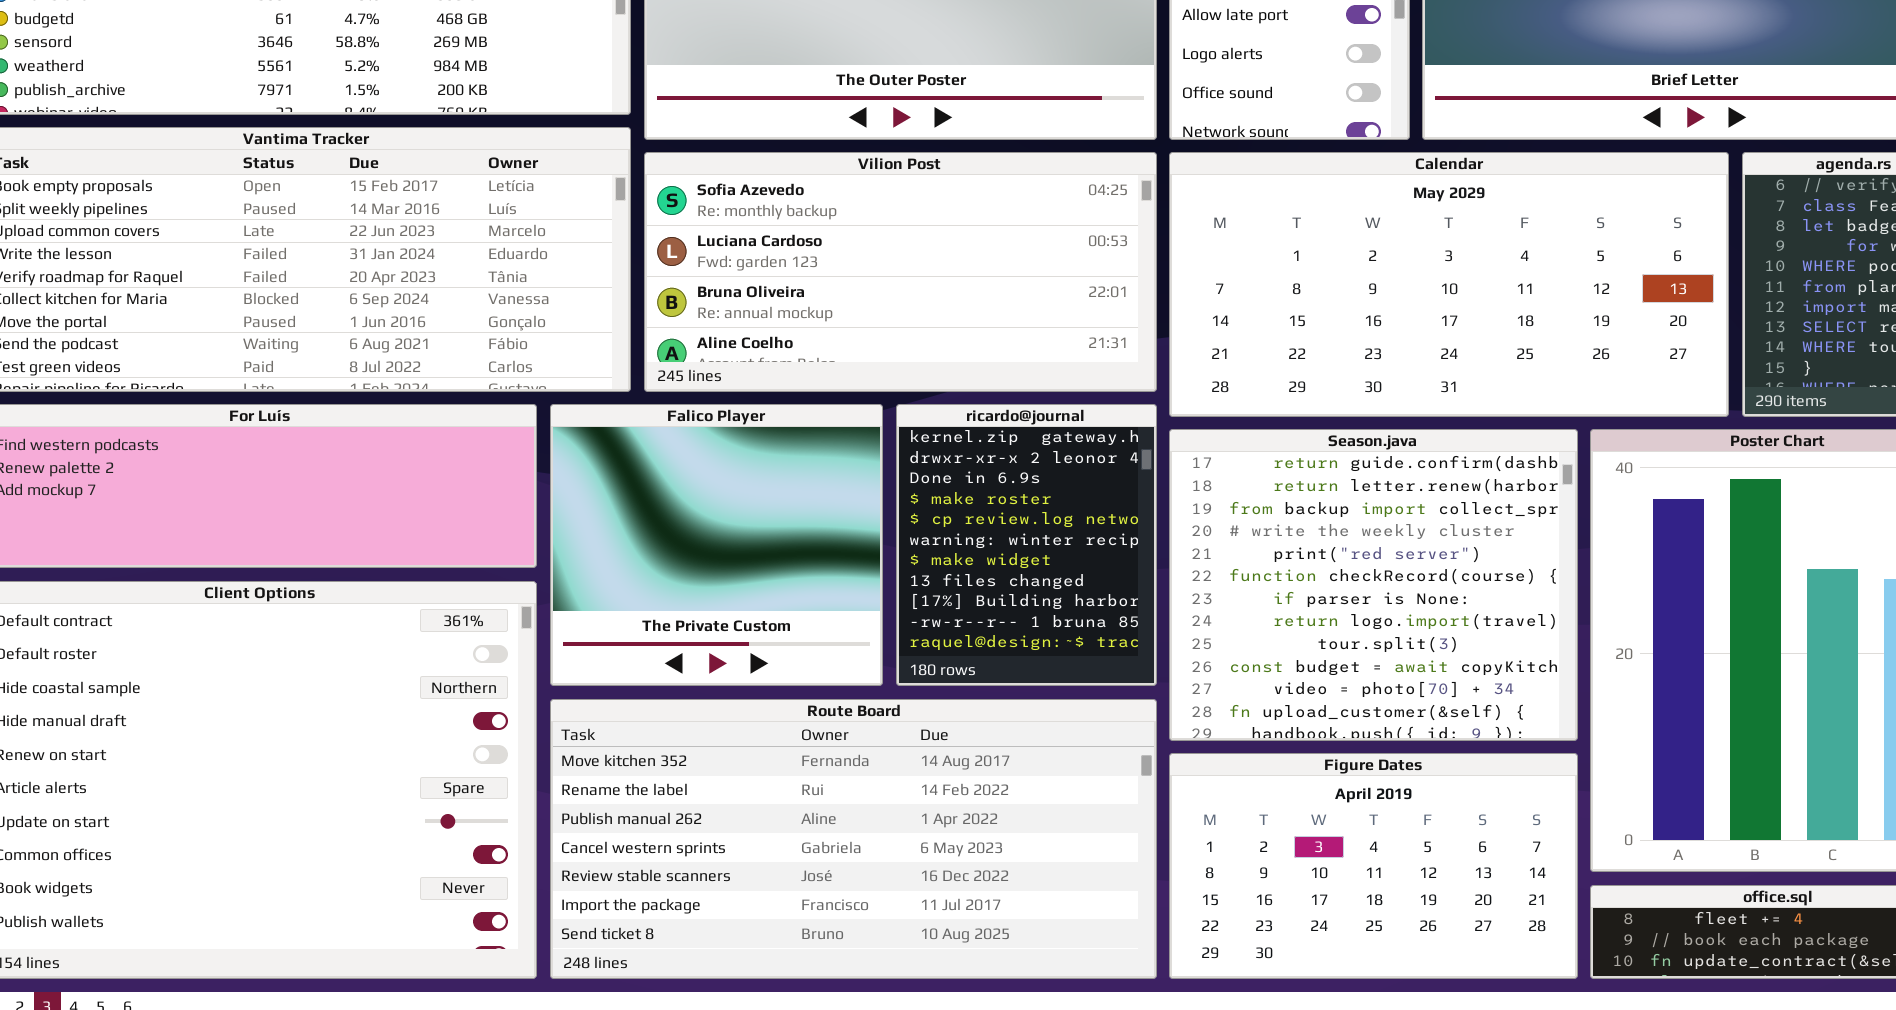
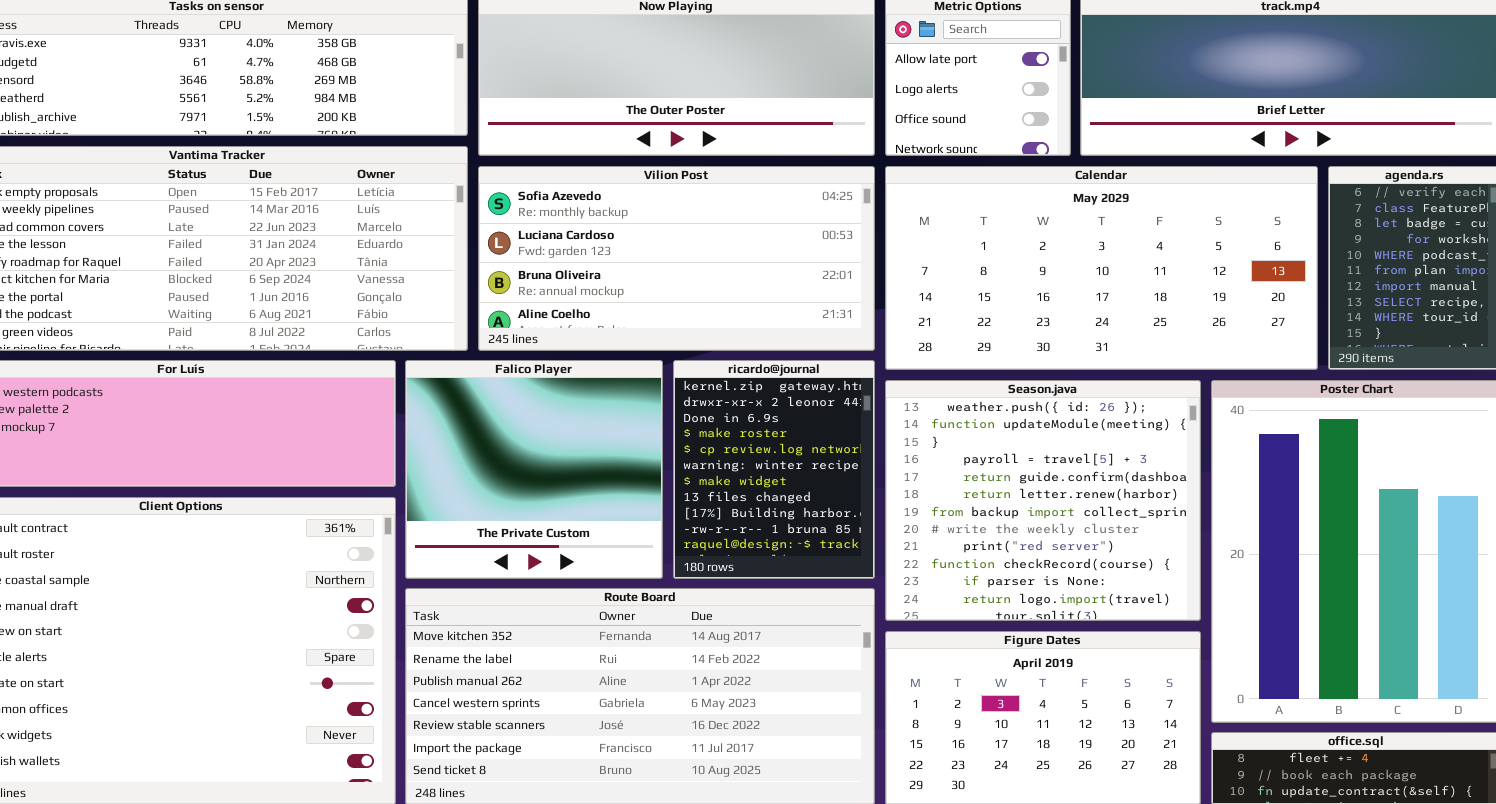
Season.java: [1169,429,1578,741] -> [885,380,1201,621], scrolled up 4 rows

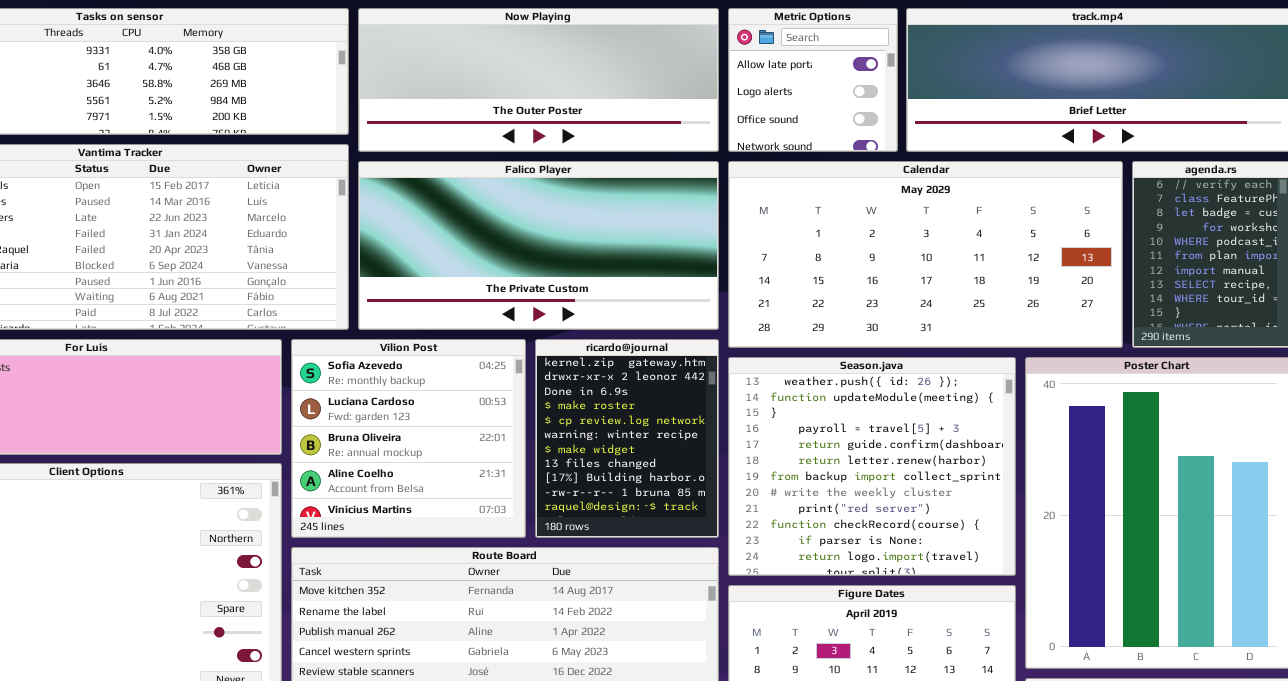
Vilion Post: [478,166,875,351] -> [291,339,526,538], moved, resized
Falico Player: [405,360,663,579] -> [358,161,719,330], moved, resized

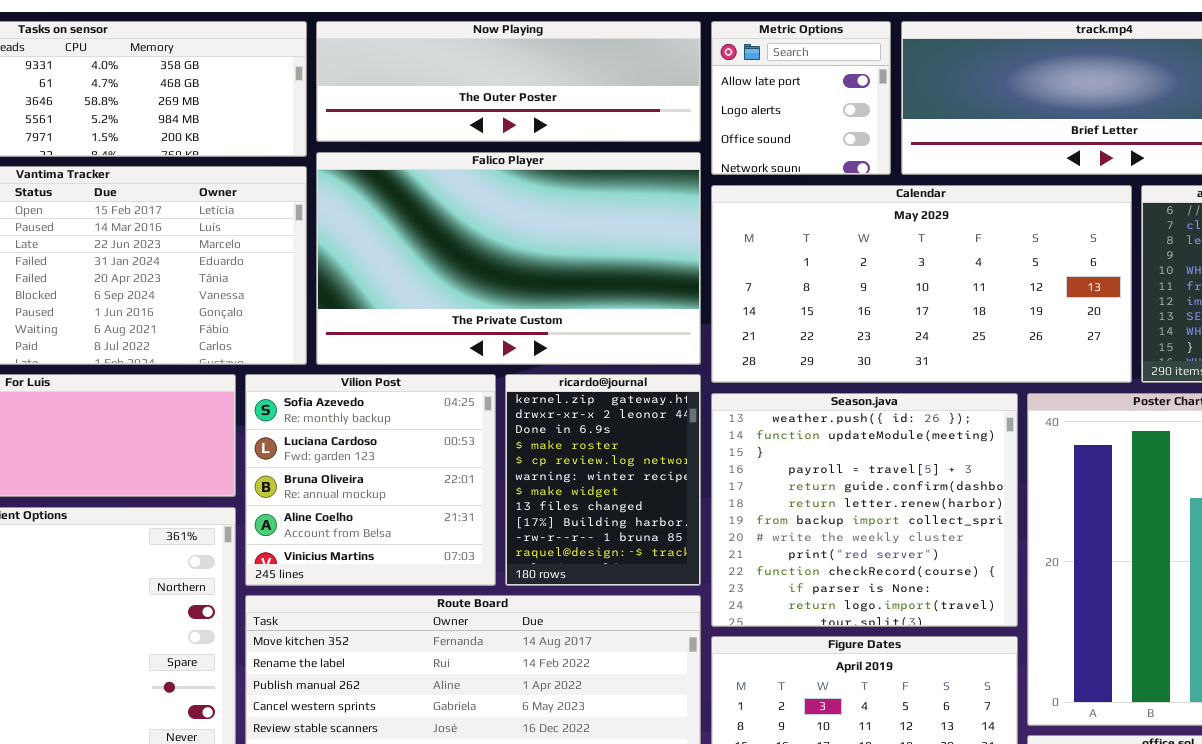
Now Playing: [358,8,719,152] -> [316,21,701,142], resized
Falico Player: [358,161,719,330] -> [316,152,701,365], resized

